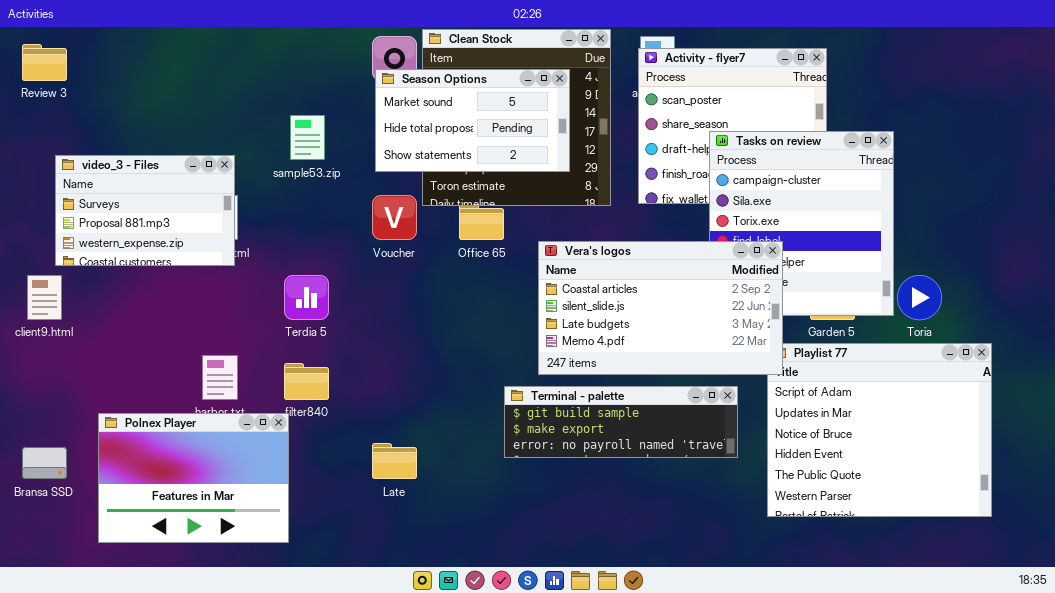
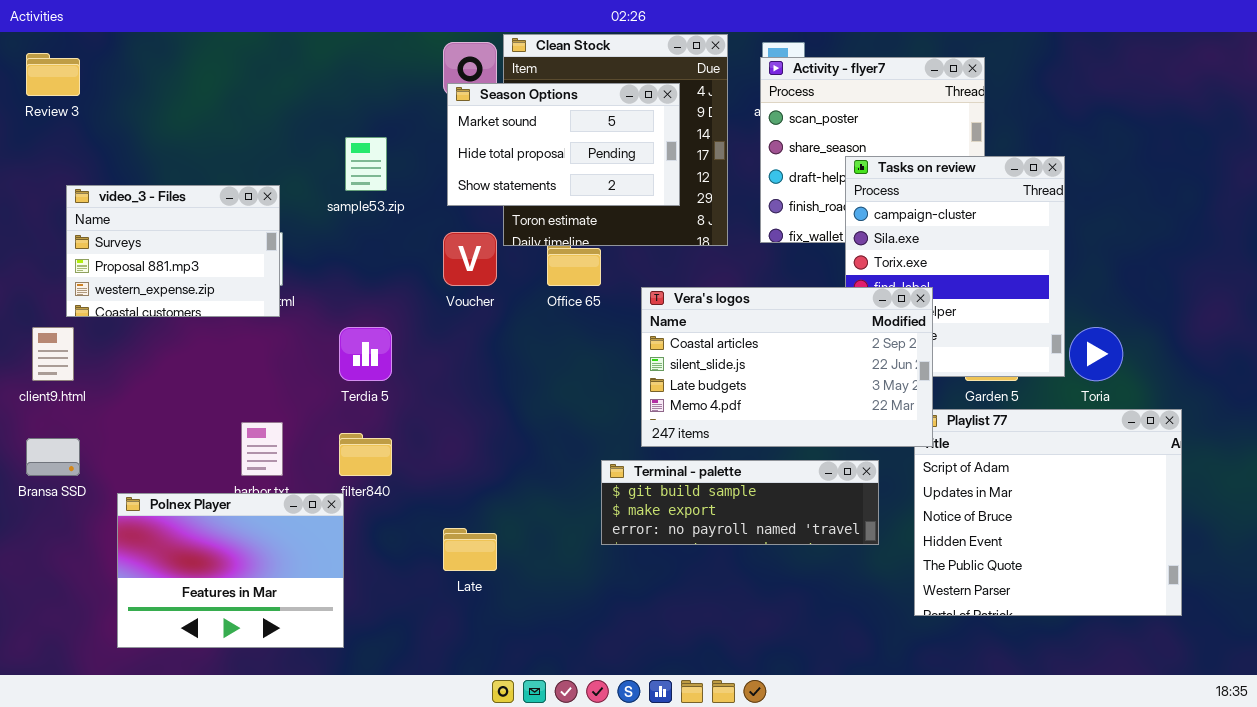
Bransa SSD: [22,447,67,479] -> [26,438,80,476], moved

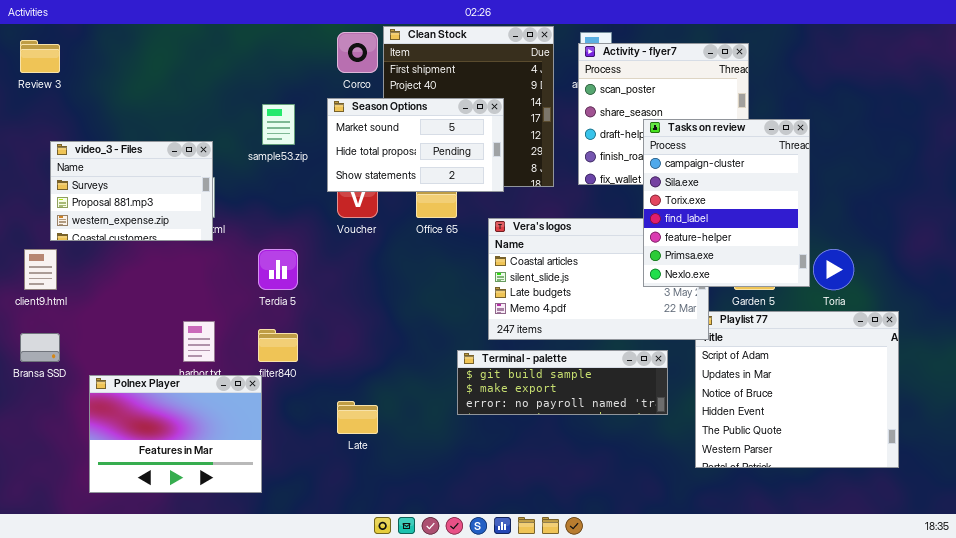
Season Options: [447,83,680,206] -> [327,98,504,192], moved
Tasks on review: [845,156,1065,377] -> [643,119,810,287], raised

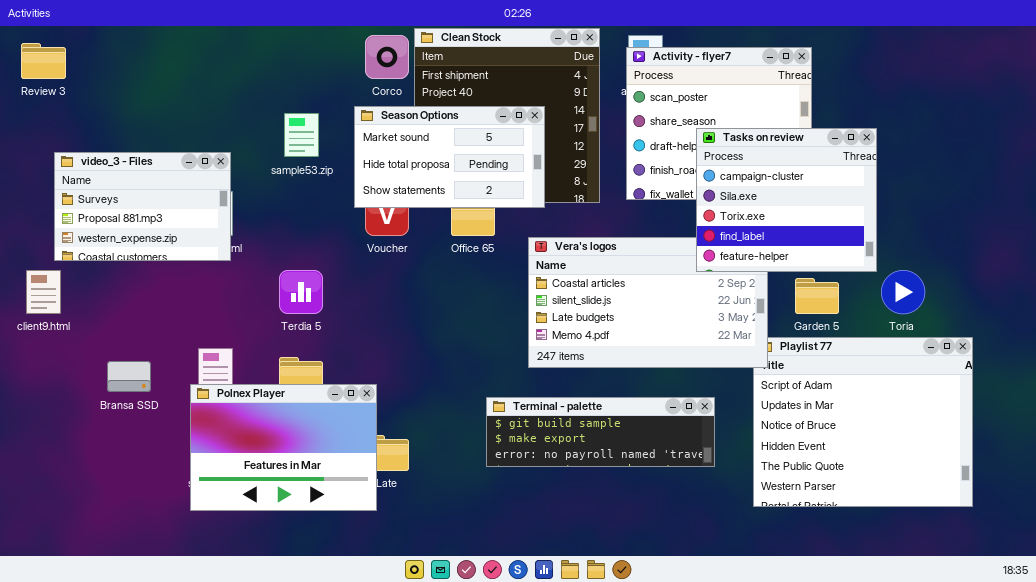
Tasks on review: [643,119,810,287] -> [696,128,877,272], resized
Bransa SSD: [20,333,60,362] -> [107,361,151,392], moved
Terminal - palette: [457,350,668,415] -> [486,397,715,467], moved
Polnex Player: [89,375,262,493] -> [190,384,377,511], moved

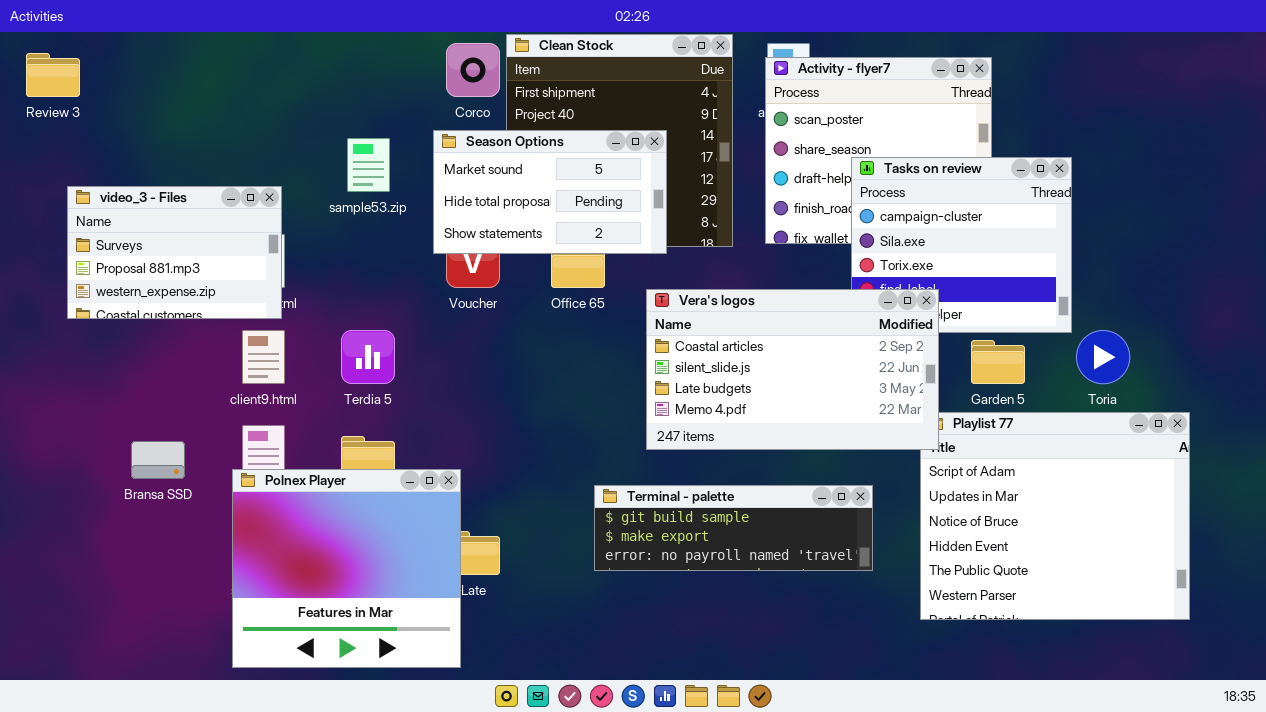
Vera's logos: [528,237,768,368] -> [646,289,939,450], raised
client9.html: [26,270,61,314] -> [242,330,285,384], moved
Polnex Player: [190,384,377,511] -> [232,469,461,668], resized

